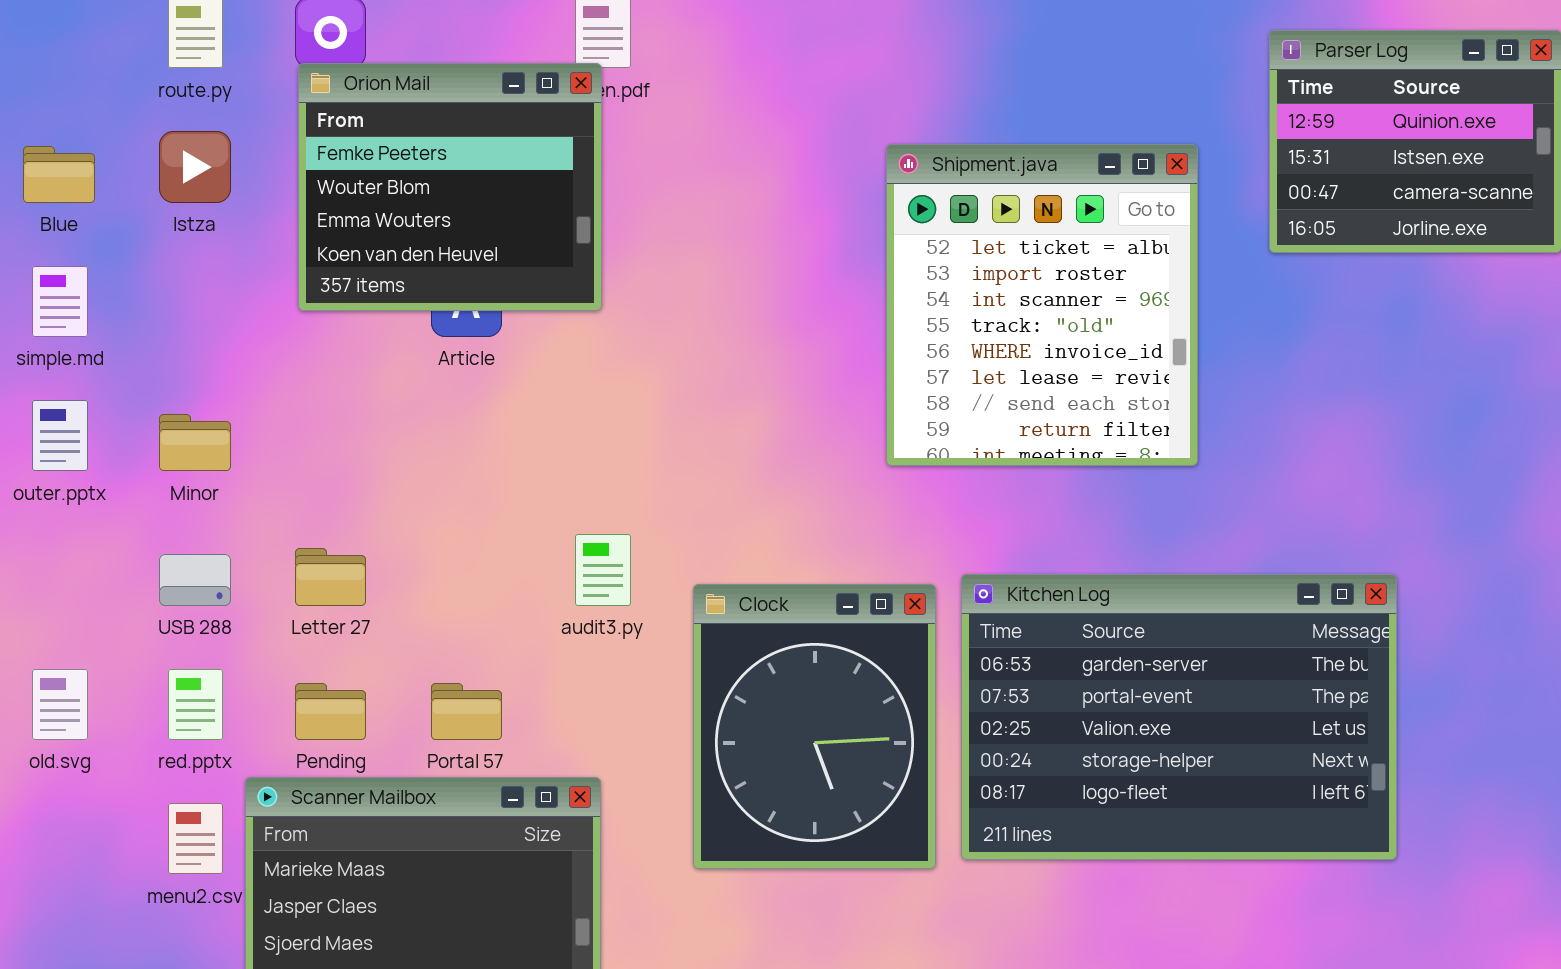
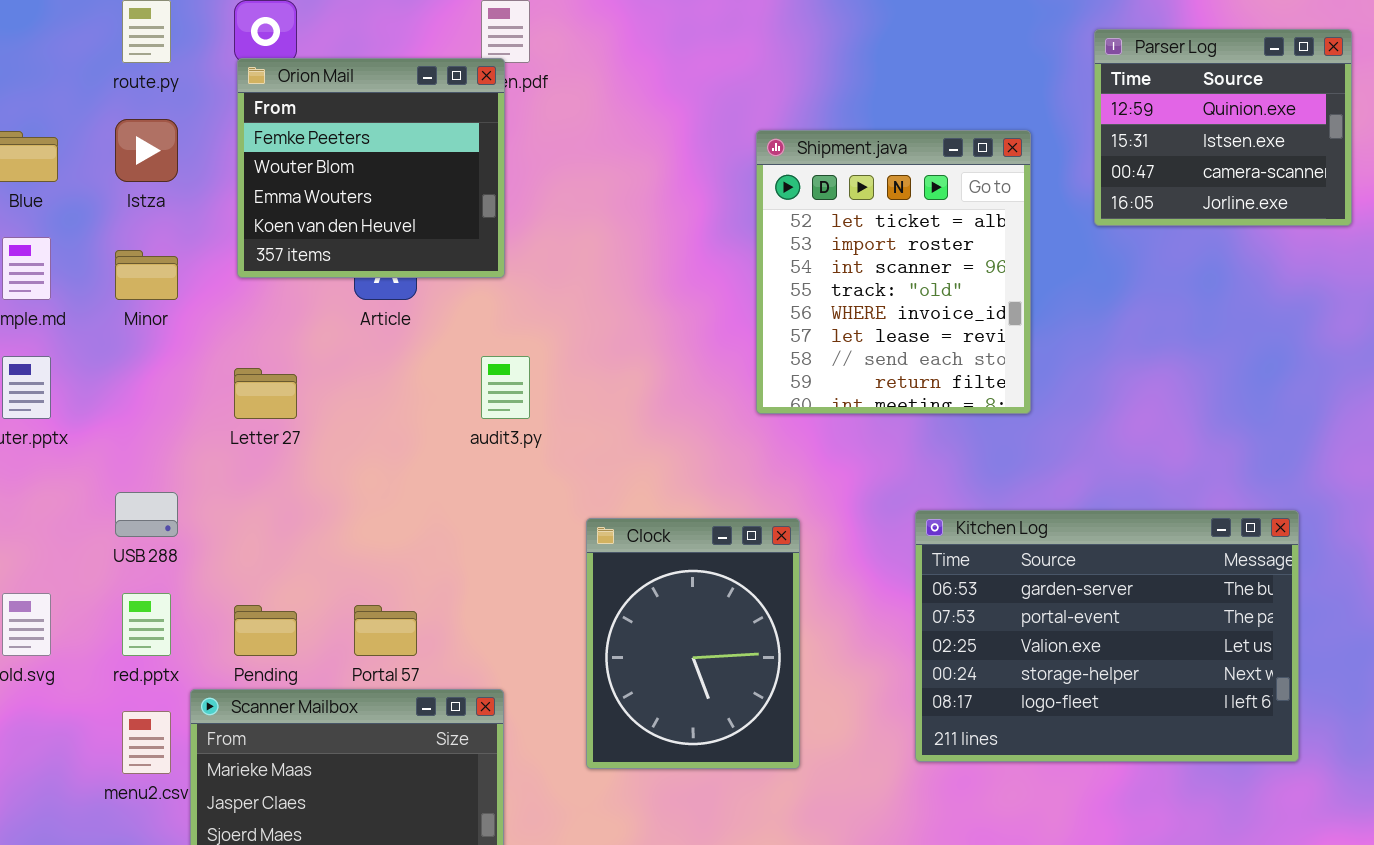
Minor: [159,414,231,471] -> [115,250,178,300], moved
audit3.py: [575,534,631,606] -> [481,356,530,419], moved
Letter 27: [295,548,366,606] -> [234,368,297,419], moved
Kitchen Log: [961,574,1397,860] -> [915,510,1299,762], moved

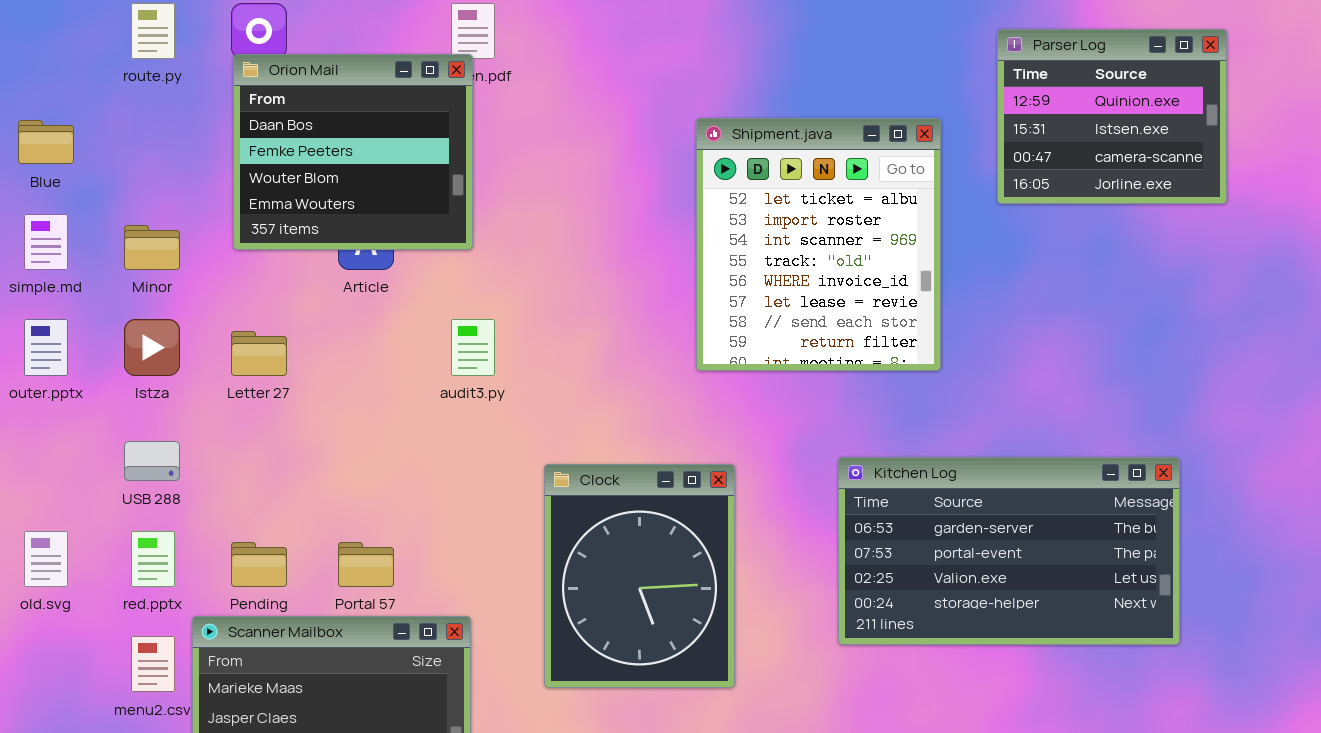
Orion Mail: [237,58,505,278] -> [233,54,473,250], scrolled up 1 row
Istza: [115,119,178,182] -> [124,319,180,376], moved
Kitchen Log: [915,510,1299,762] -> [838,457,1180,645], resized

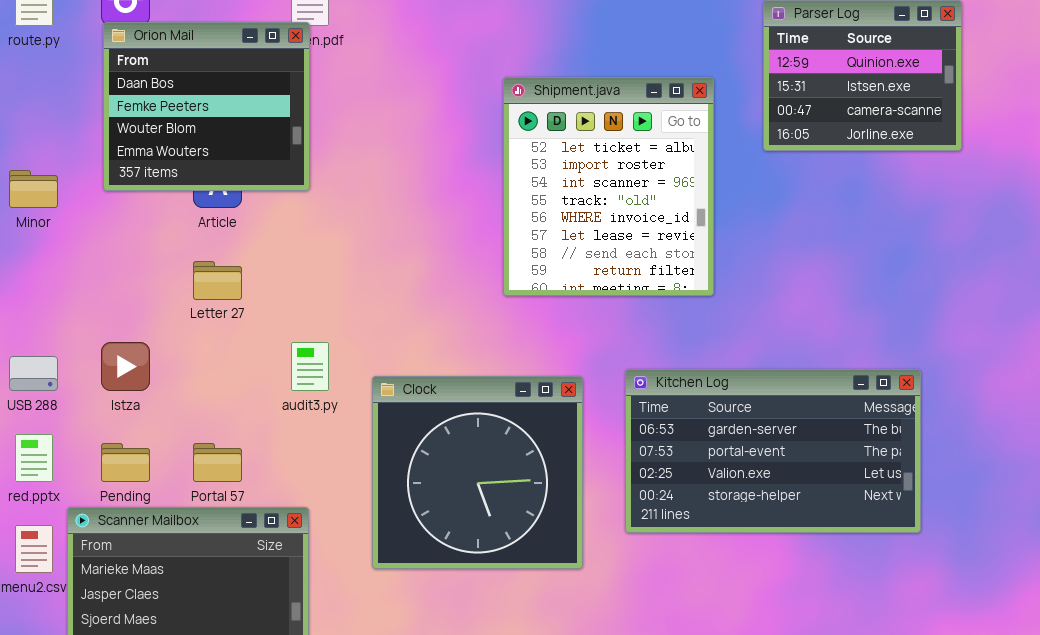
Istza: [124,319,180,376] -> [101,342,150,391], moved
audit3.py: [451,319,495,376] -> [291,342,329,391], moved
Letter 27: [231,331,287,376] -> [193,261,242,300], moved
Clock: [544,464,735,688] -> [372,376,583,569], resized

